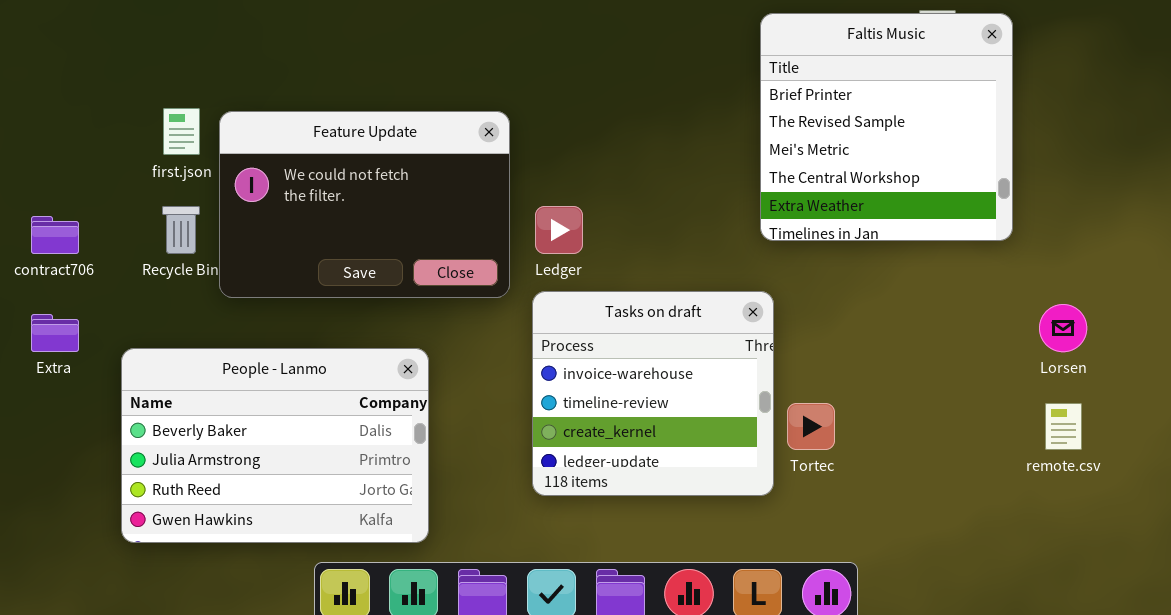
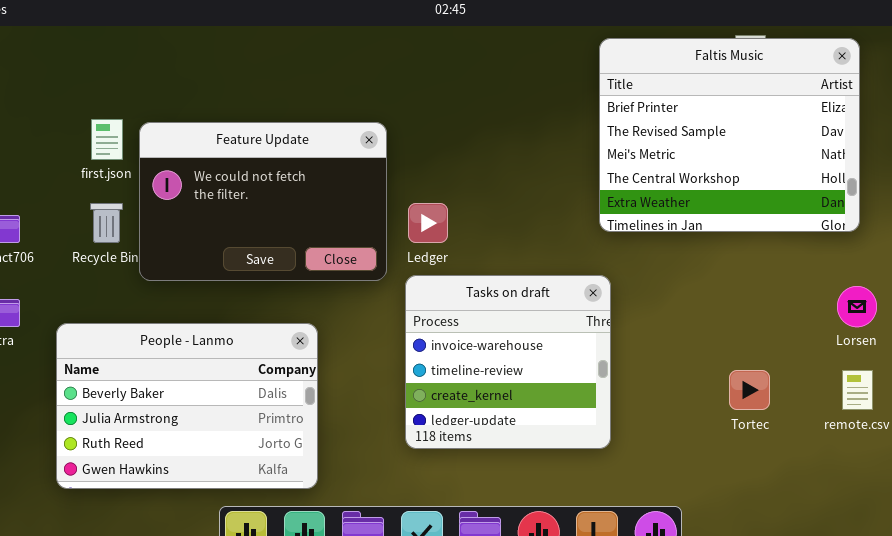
Faltis Music: [760,13,1013,241] -> [599,38,860,232], resized
Tortec: [787,403,835,450] -> [729,370,770,410], moved

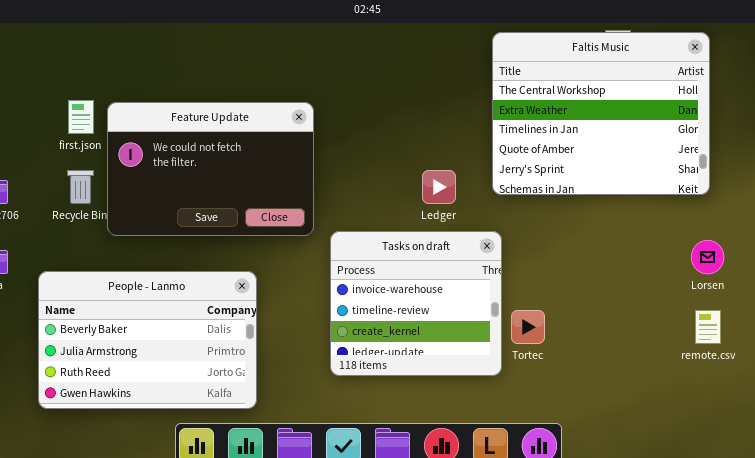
Faltis Music: [599,38,860,232] -> [492,32,710,195], scrolled down 3 rows
Ledger: [408,203,448,243] -> [422,170,456,204], moved
Tortec: [729,370,770,410] -> [511,310,545,344], moved

